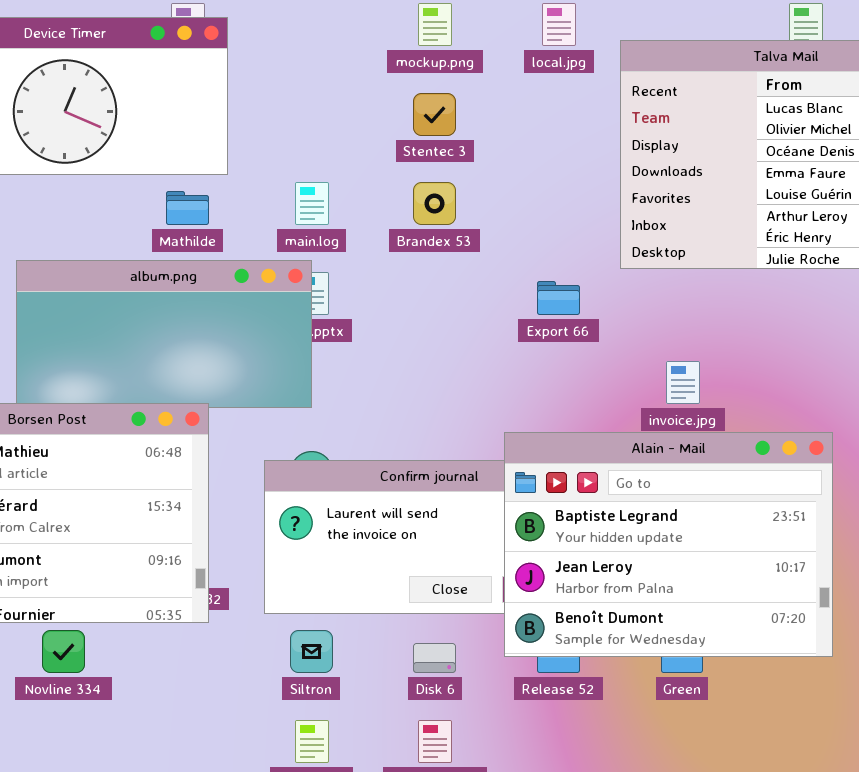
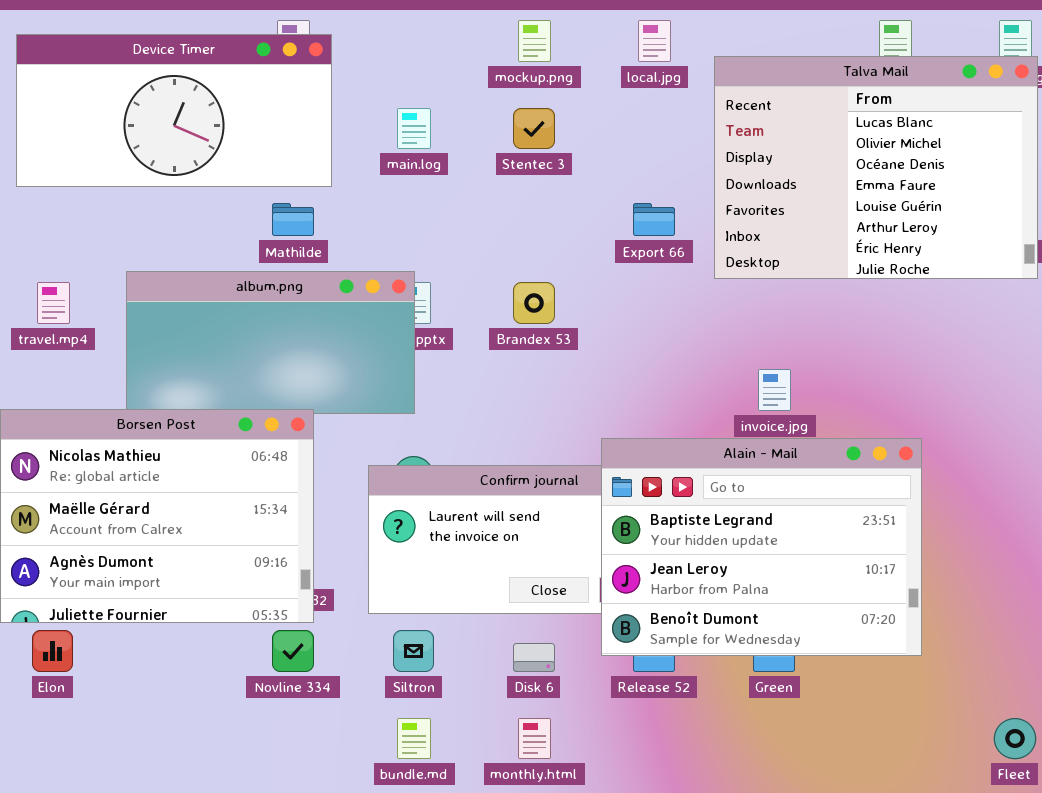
main.log: [295,182,329,225] -> [397,108,431,149], moved
Brandex 53: [413,182,456,225] -> [513,282,555,324], moved
Export 66: [537,281,580,315] -> [633,203,675,236], moved
Novline 334: [42,630,85,673] -> [272,630,314,672], moved

